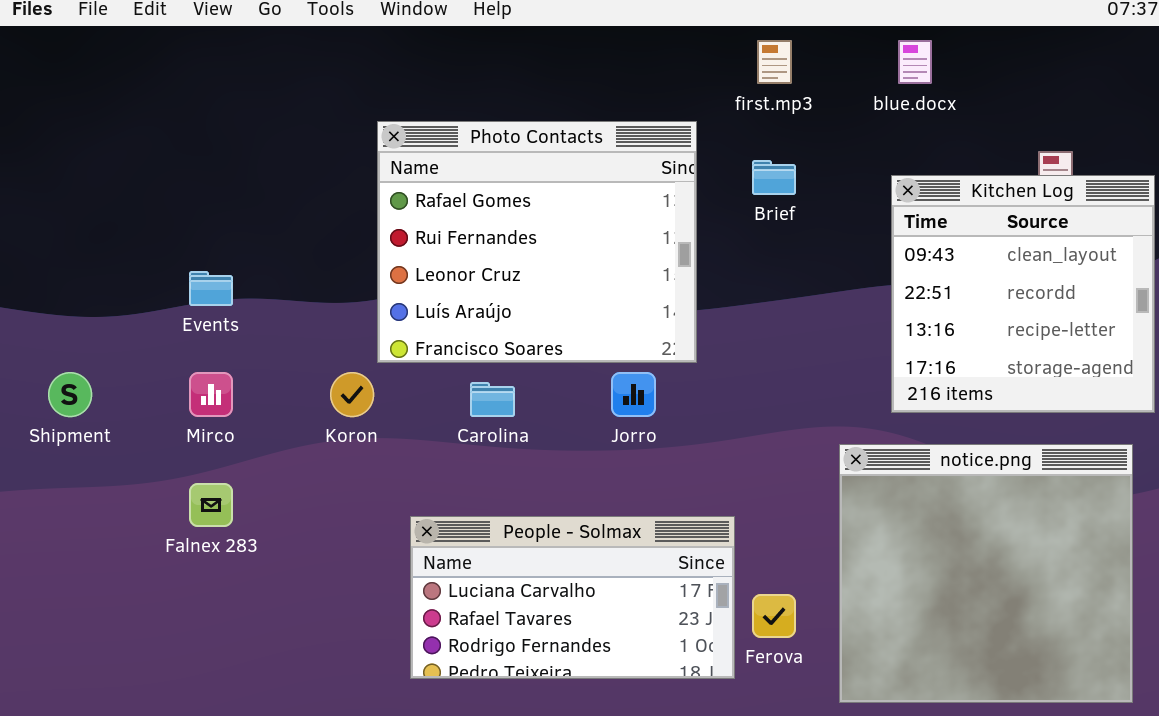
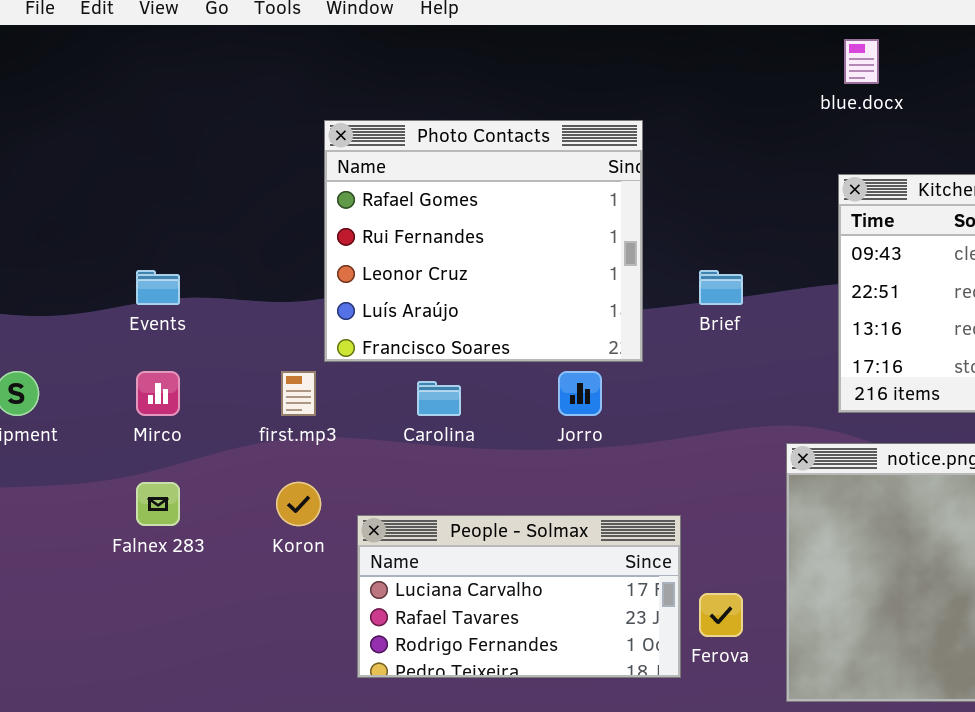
first.mp3: [757,40,792,84] -> [281,371,316,416], moved
Brief: [752,160,796,195] -> [699,270,743,305], moved
Koron: [330,372,374,417] -> [276,482,321,526], moved

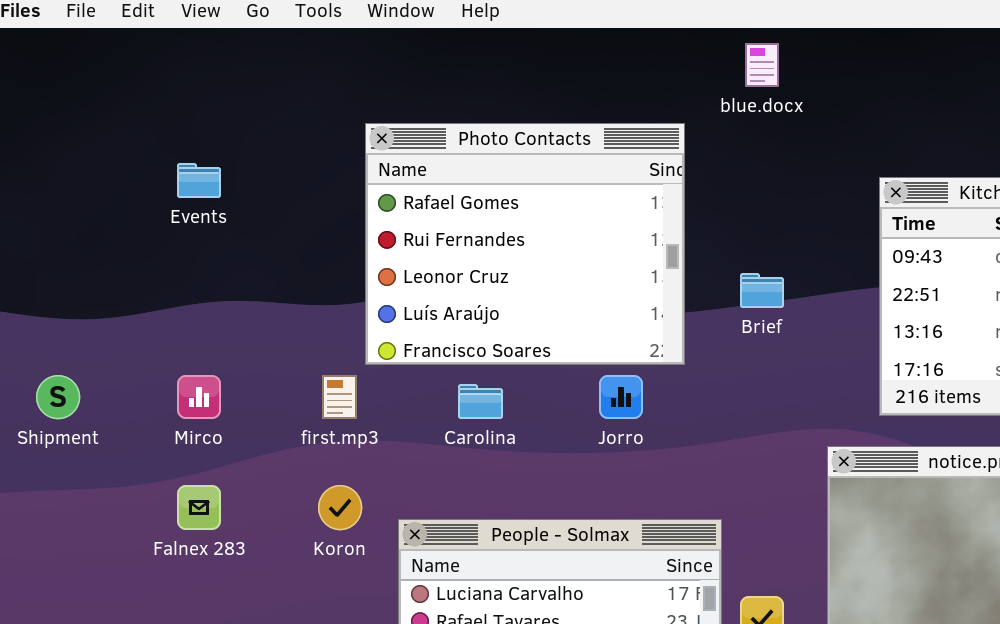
blue.docx: [844,39,879,84] -> [745,43,779,87], moved
Events: [136,270,180,305] -> [177,163,221,198], moved

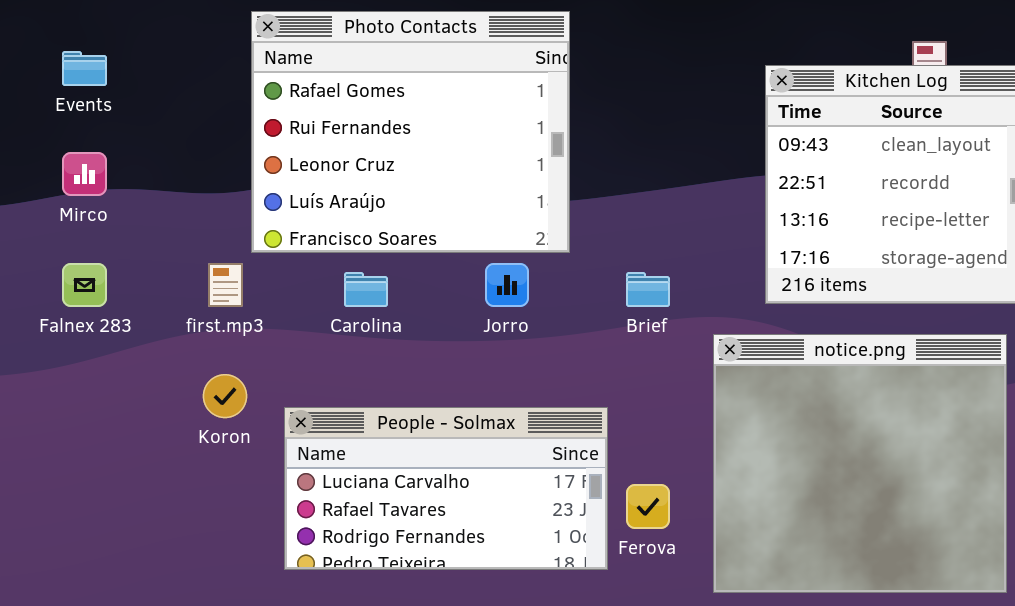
Brief: [740,273,784,308] -> [626,272,670,307], moved
Mirco: [177,375,221,419] -> [62,152,107,196], moved
Falnex 283: [177,485,221,530] -> [62,263,107,307], moved

